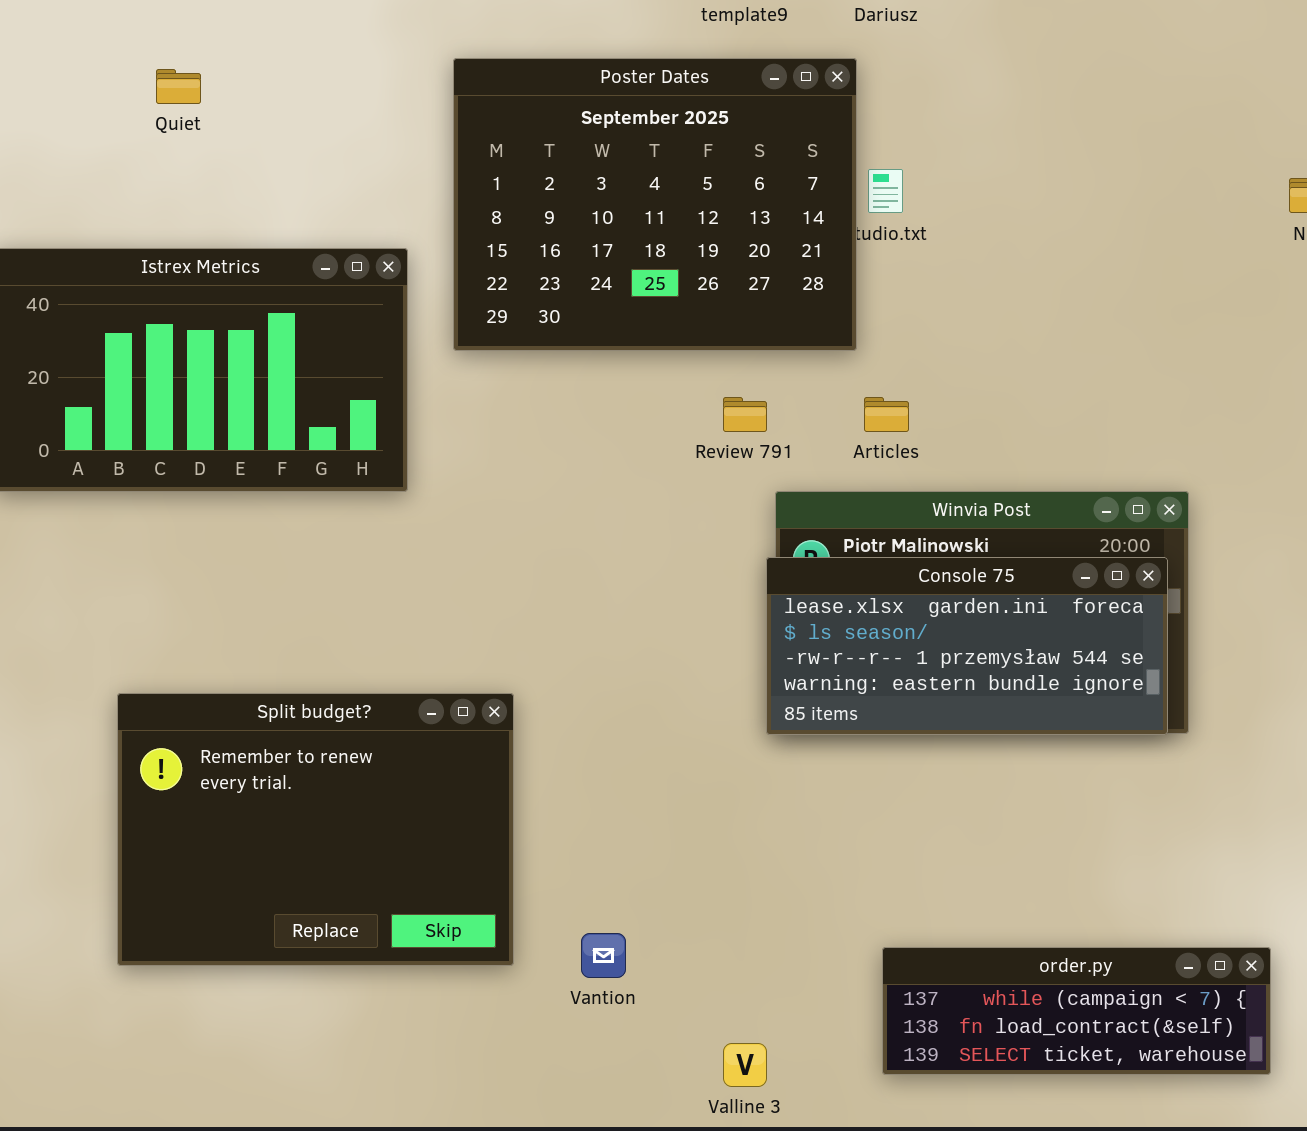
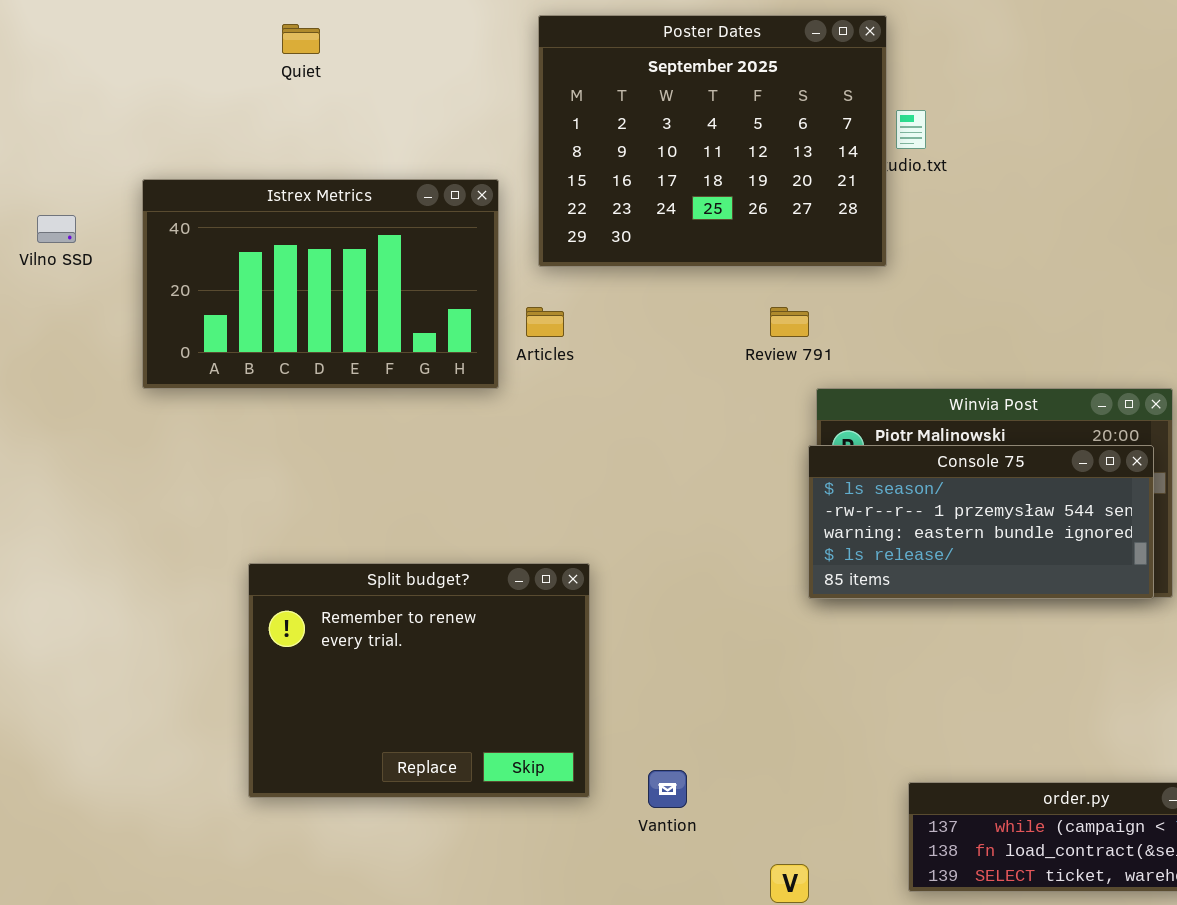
Articles: [864,397,909,432] -> [526,307,564,337], moved
Console 75: [766,557,1168,735] -> [808,445,1154,599], scrolled down 1 row

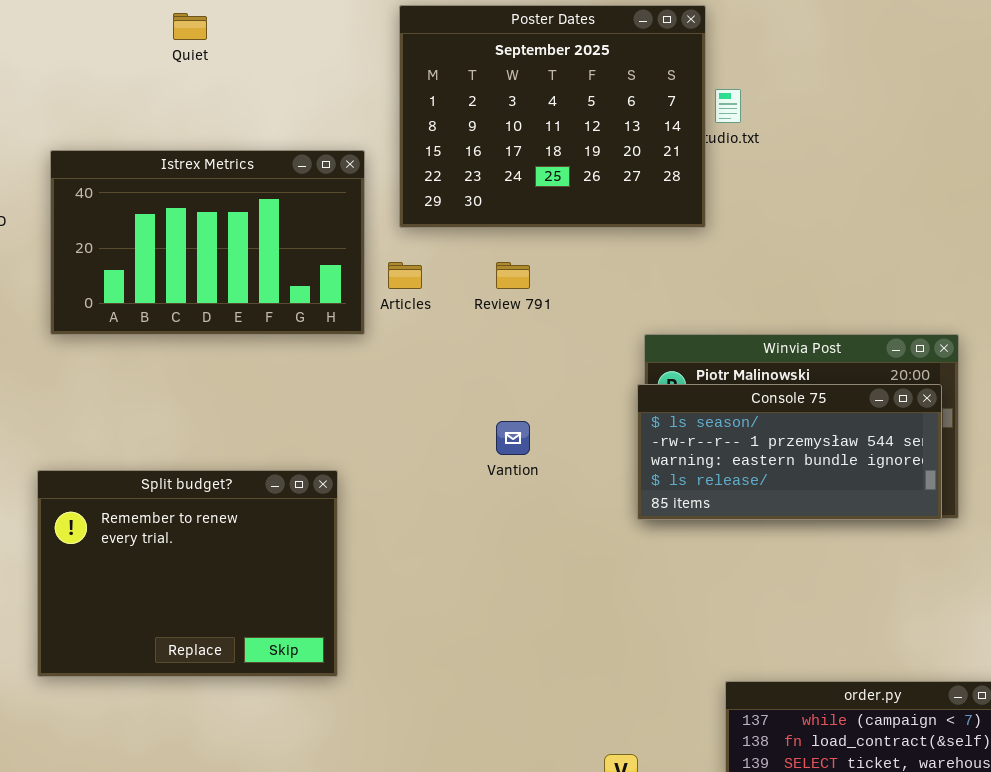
Review 791: [770,307,809,337] -> [496,262,530,289], moved
Split budget?: [248,563,590,798] -> [37,470,338,677], moved
Vantion: [648,770,687,808] -> [496,421,530,455], moved

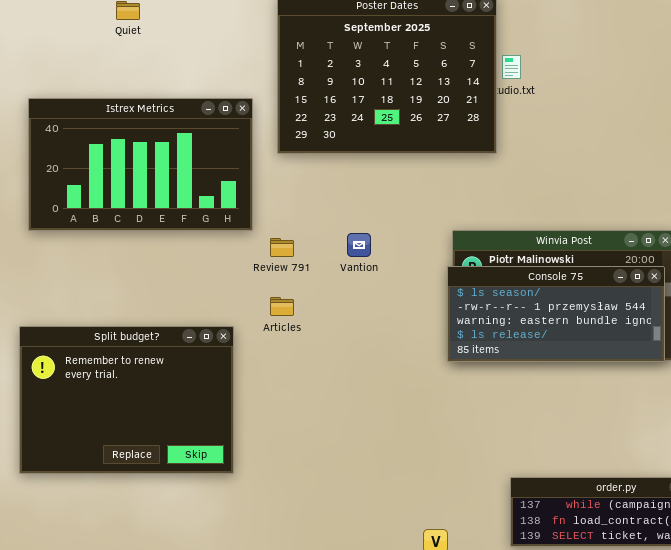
Articles: [388,262,422,289] -> [270,297,294,316], moved
Review 791: [496,262,530,289] -> [270,238,294,257], moved
Vantion: [496,421,530,455] -> [347,233,371,257], moved

